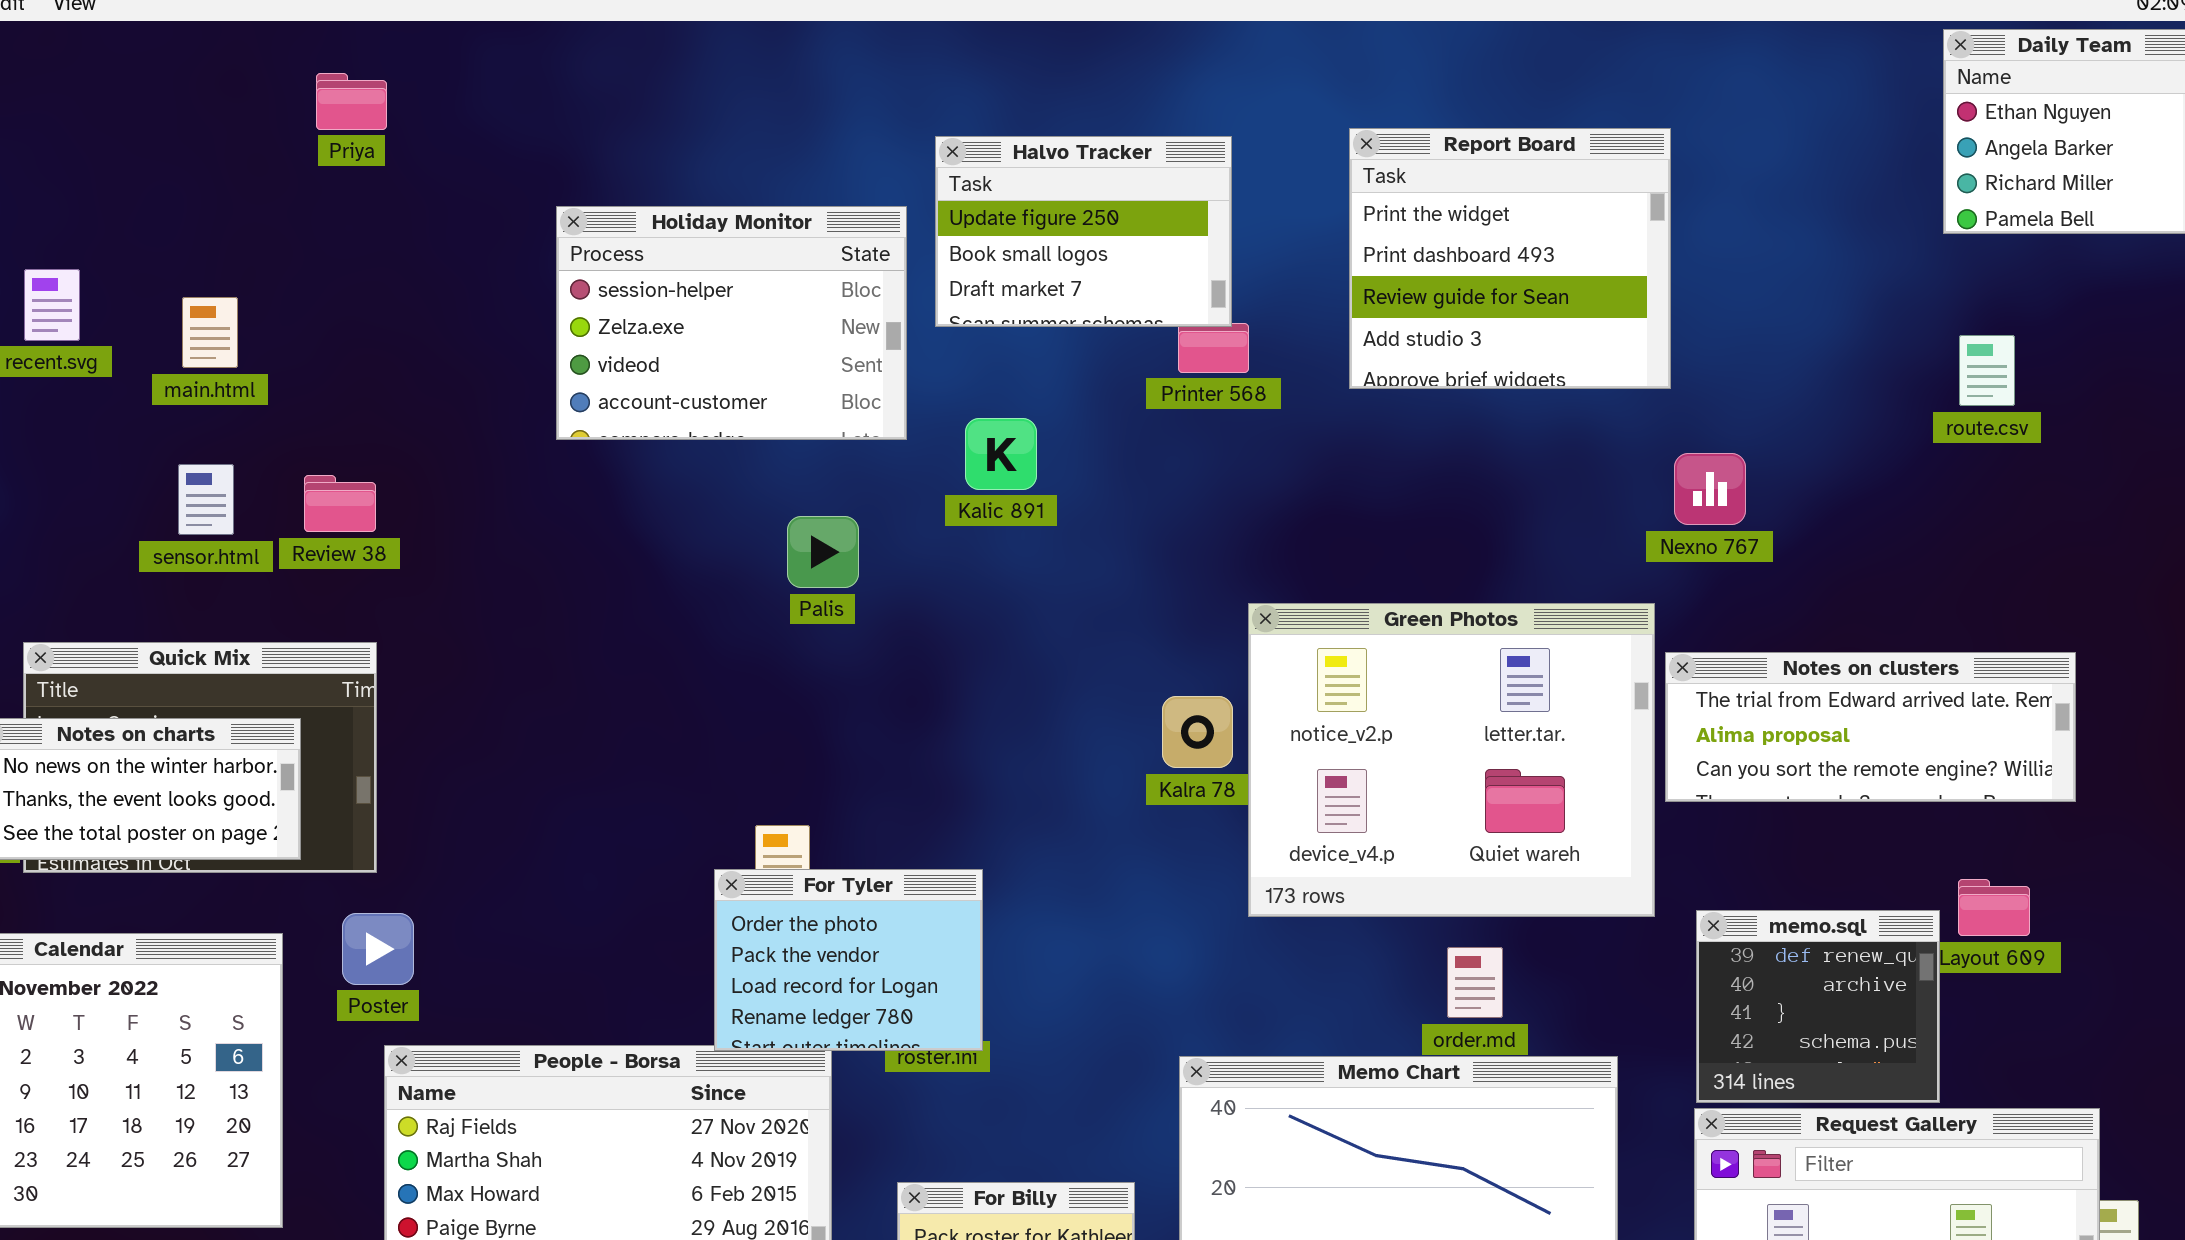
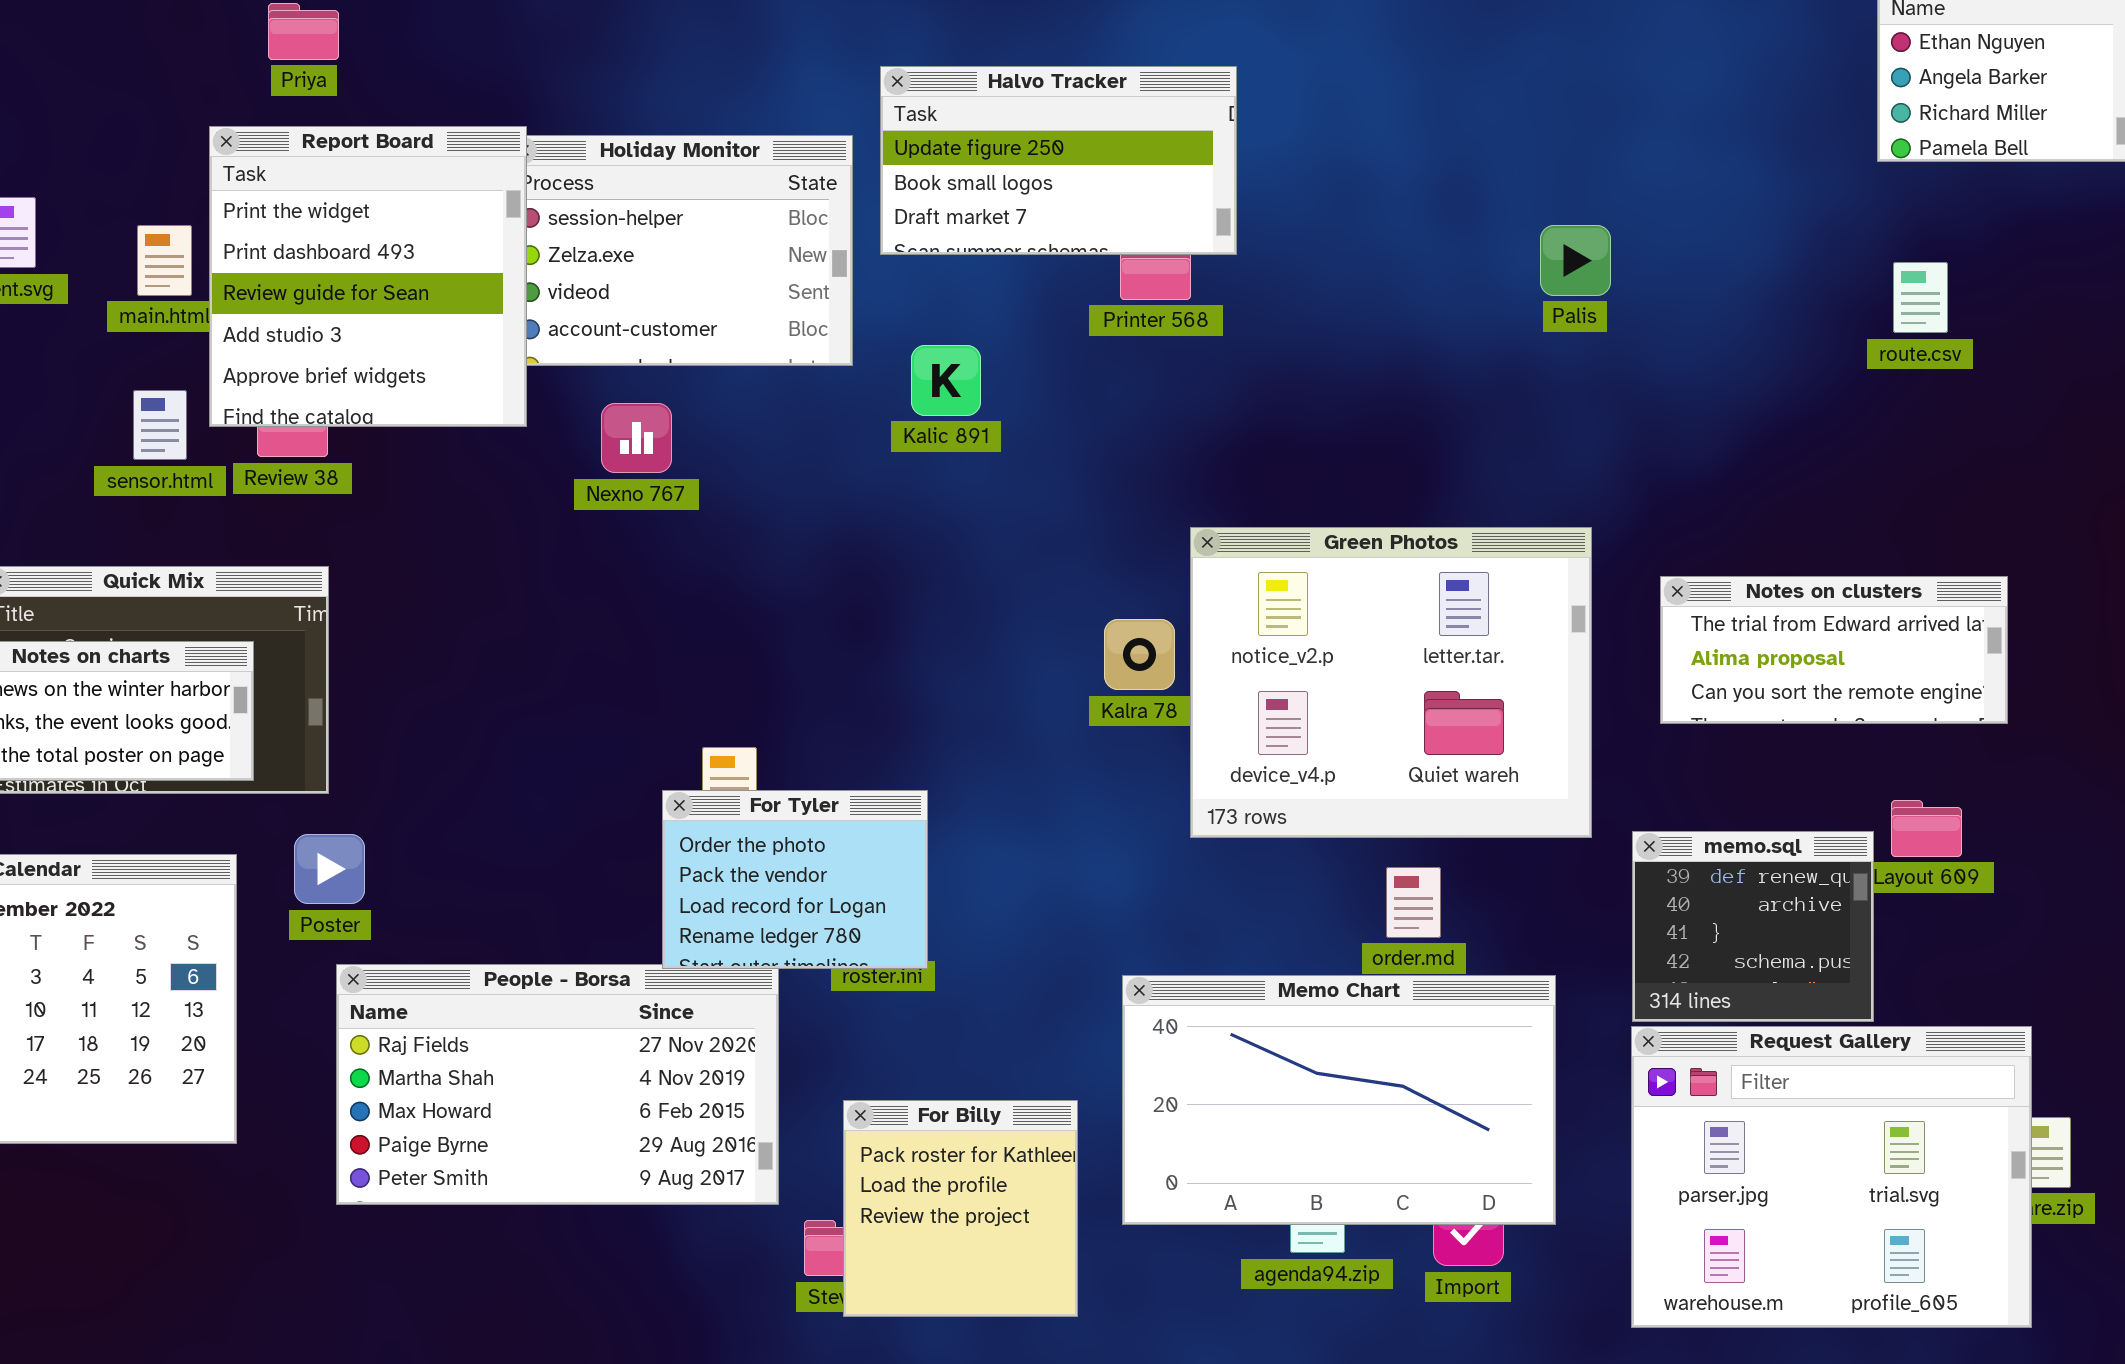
Report Board: [1349,128,1671,389] -> [209,126,527,427], moved, resized
Halvo Tracker: [935,136,1232,327] -> [880,66,1237,255], resized
Nexno 767: [1674,453,1746,525] -> [601,403,672,473], moved
Palis: [787,516,859,588] -> [1540,225,1611,296], moved
Notes on clusters: [1665,652,2076,802] -> [1660,576,2008,724], resized

